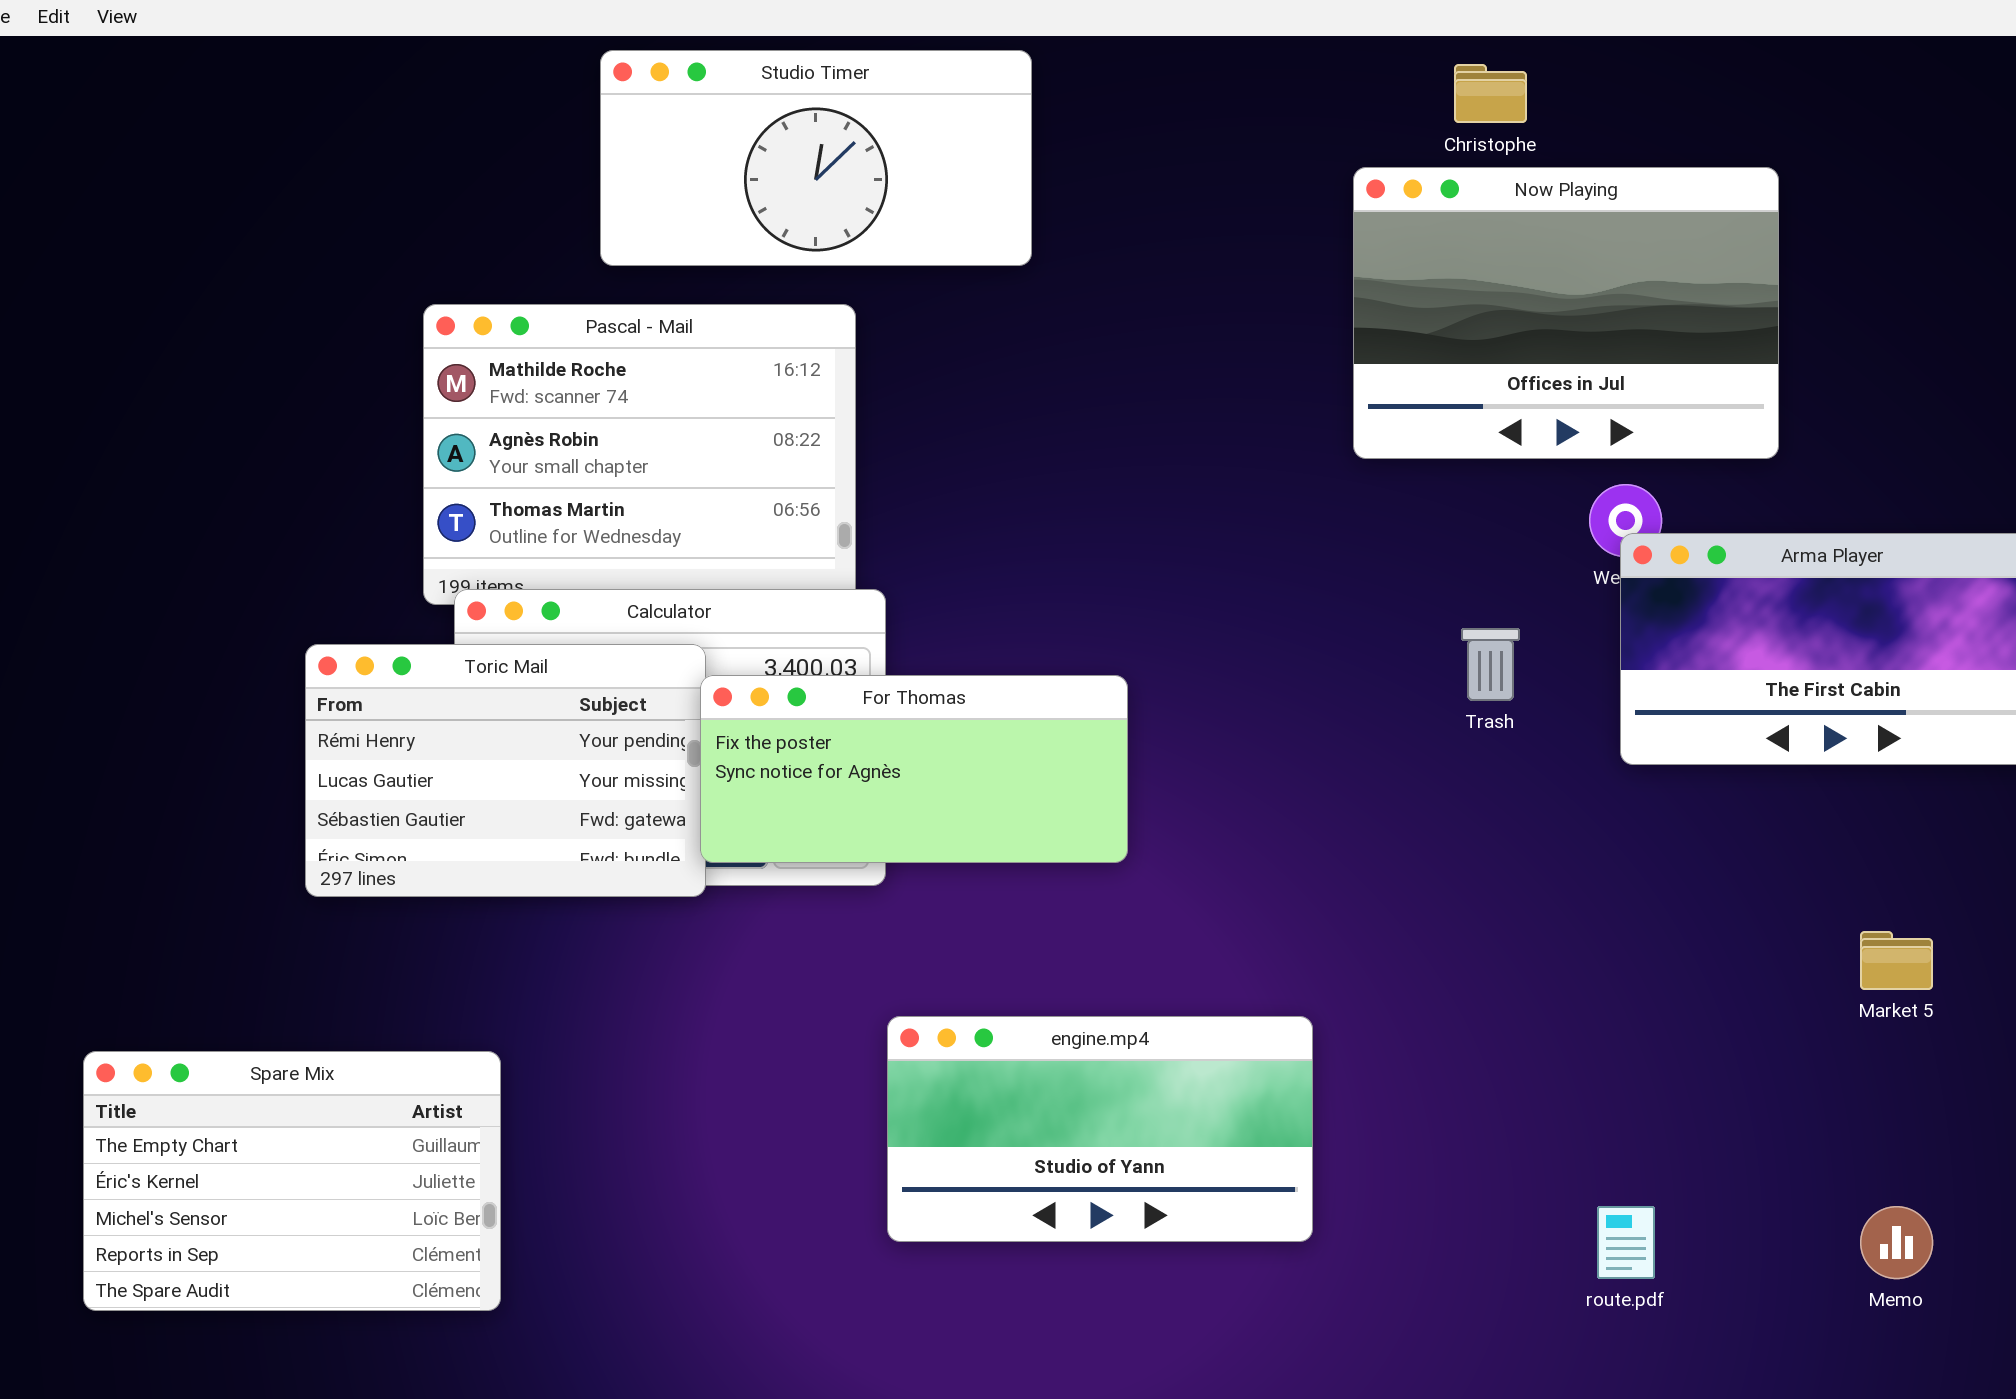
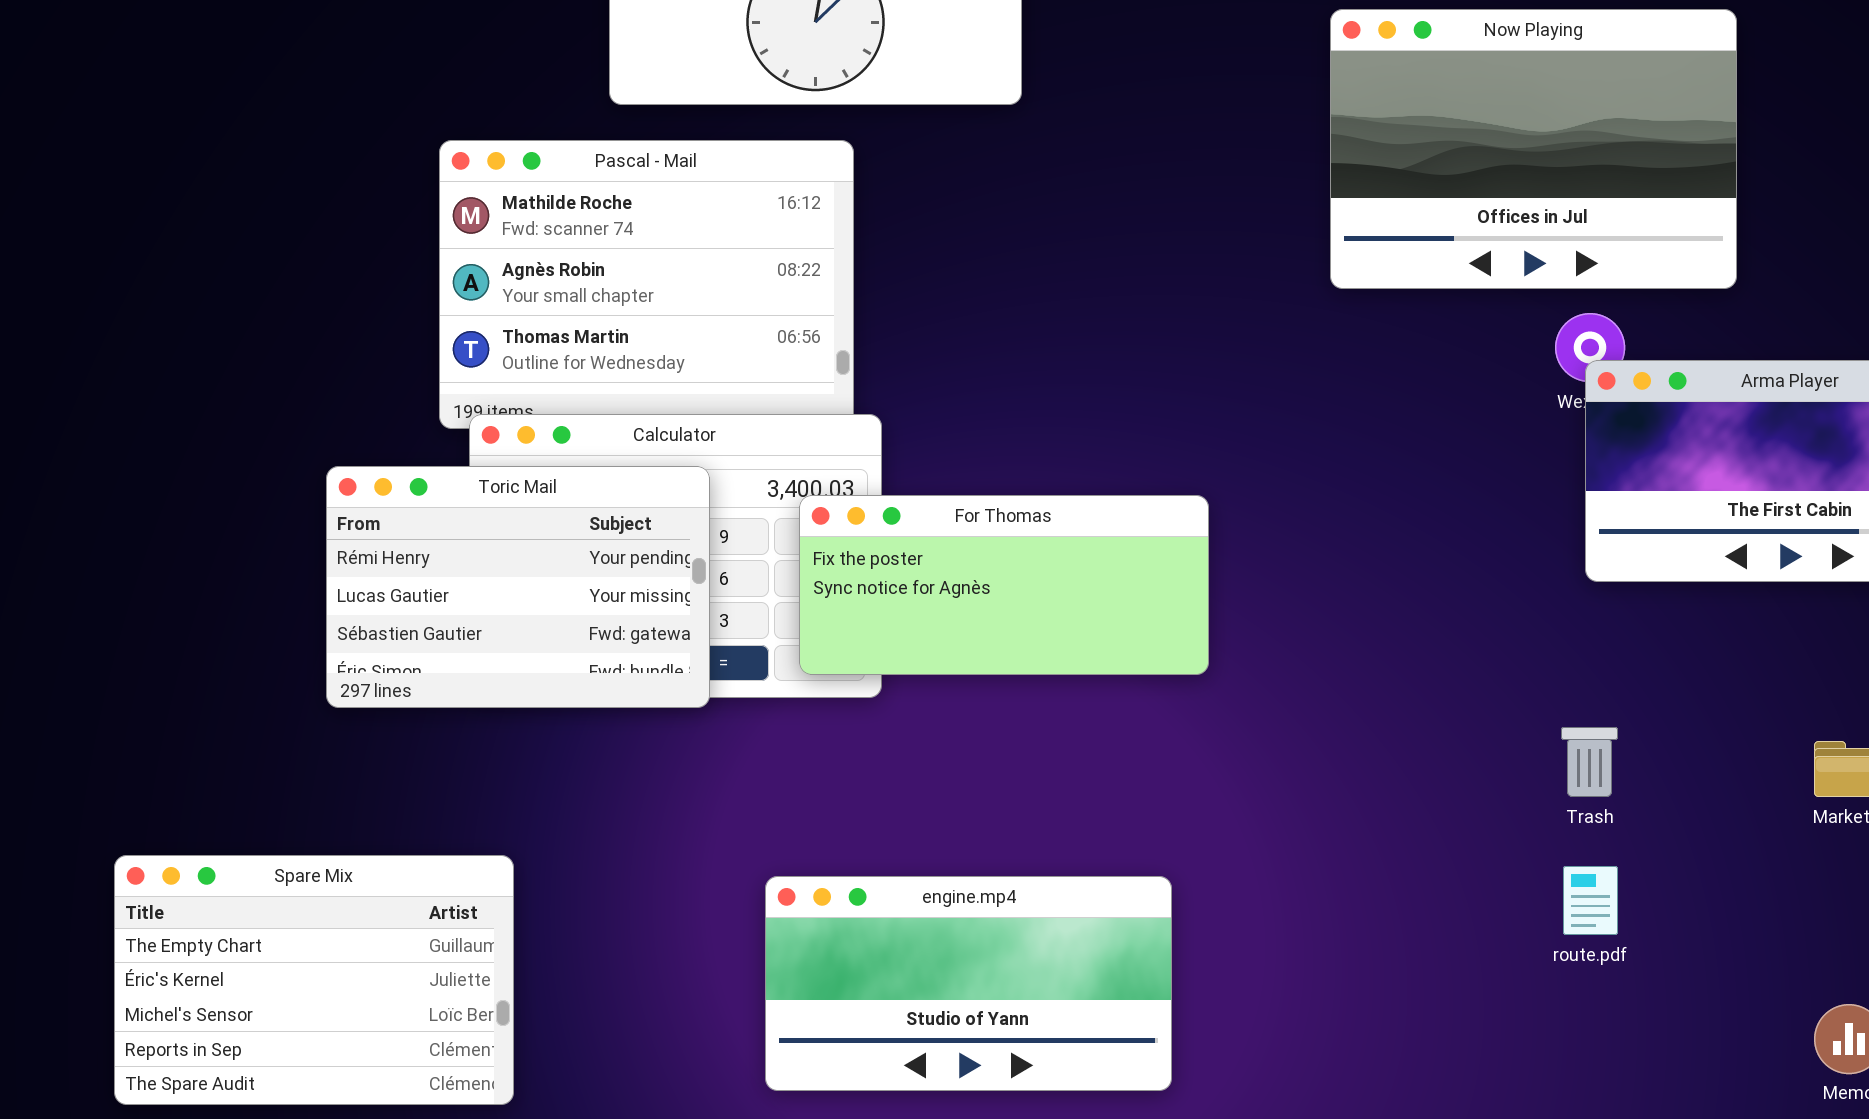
Trash: [1461,628,1520,701] -> [1561,727,1618,797], moved
For Thomas: [700,675,1128,863] -> [799,495,1209,675], moved
engine.mp4: [887,1016,1313,1242] -> [765,876,1172,1091], moved
route.pdf: [1597,1206,1655,1279] -> [1563,866,1618,935], moved

